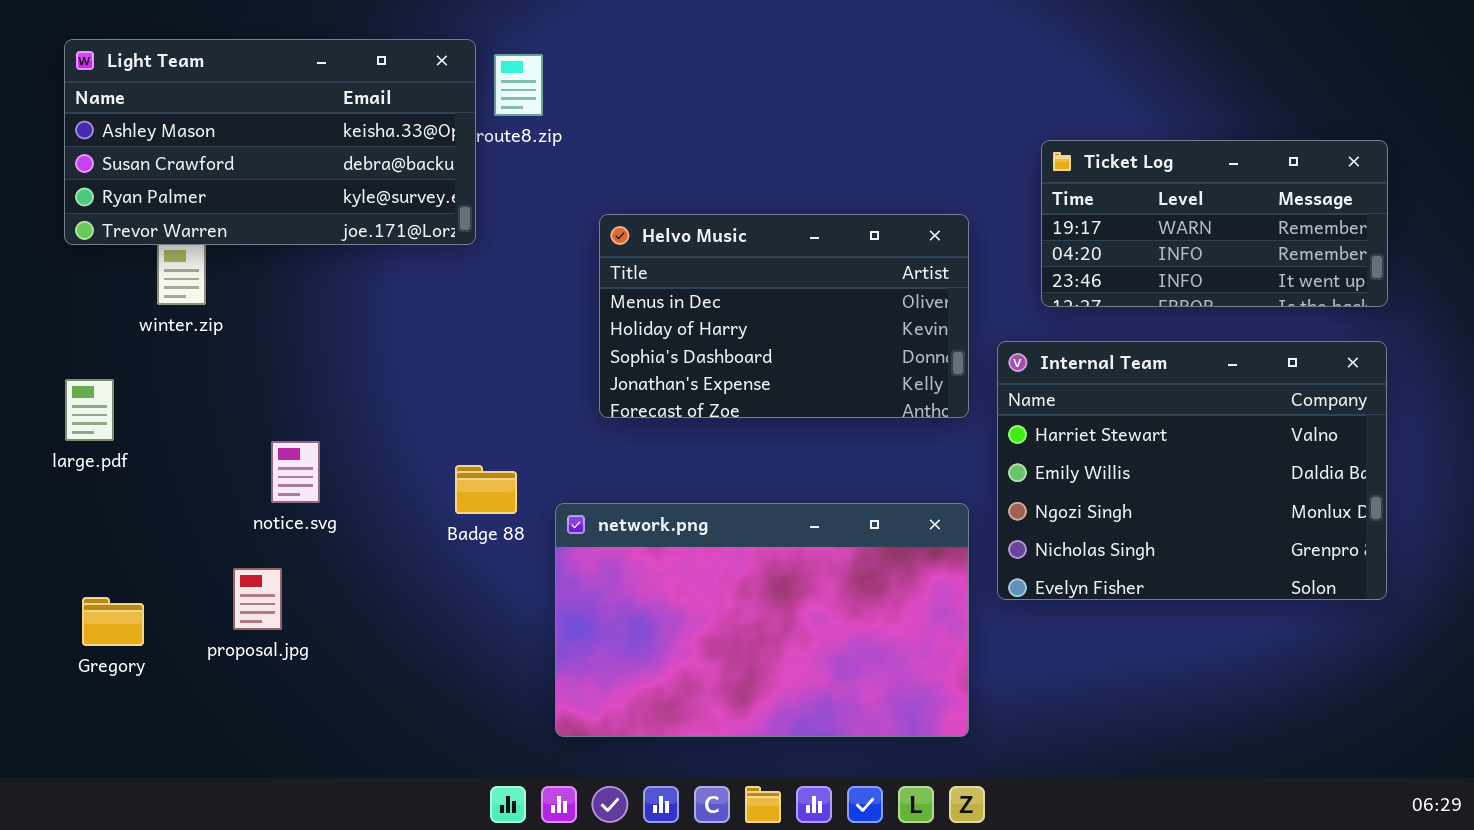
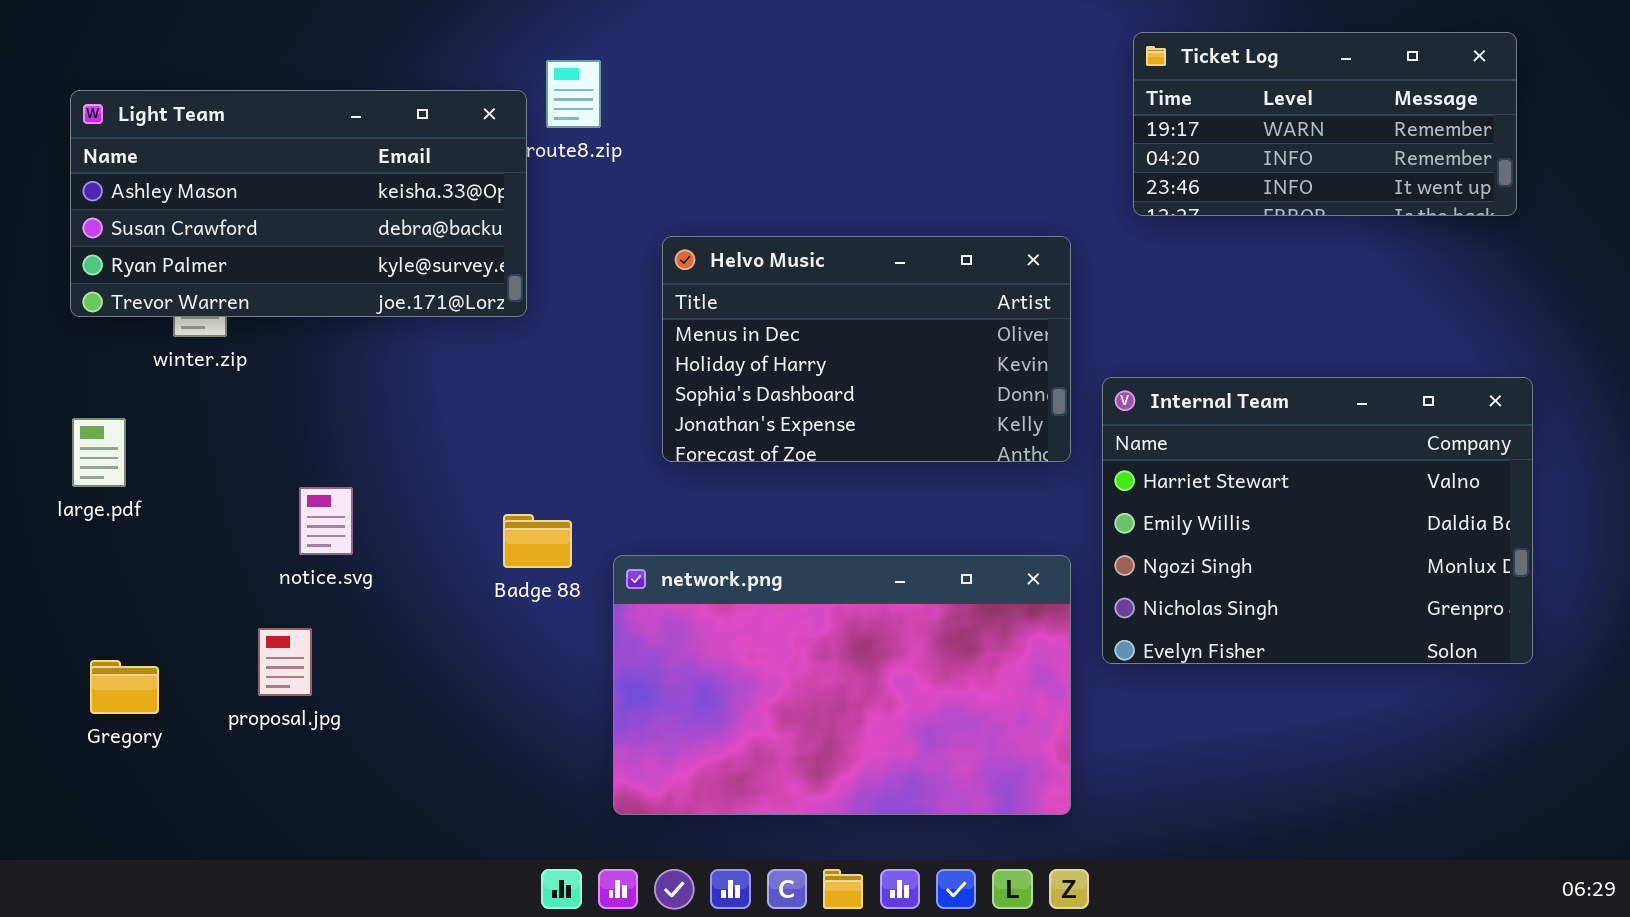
Light Team: [64,39,476,245] -> [70,90,527,317], moved
Ticket Log: [1041,140,1388,307] -> [1133,32,1517,216], moved

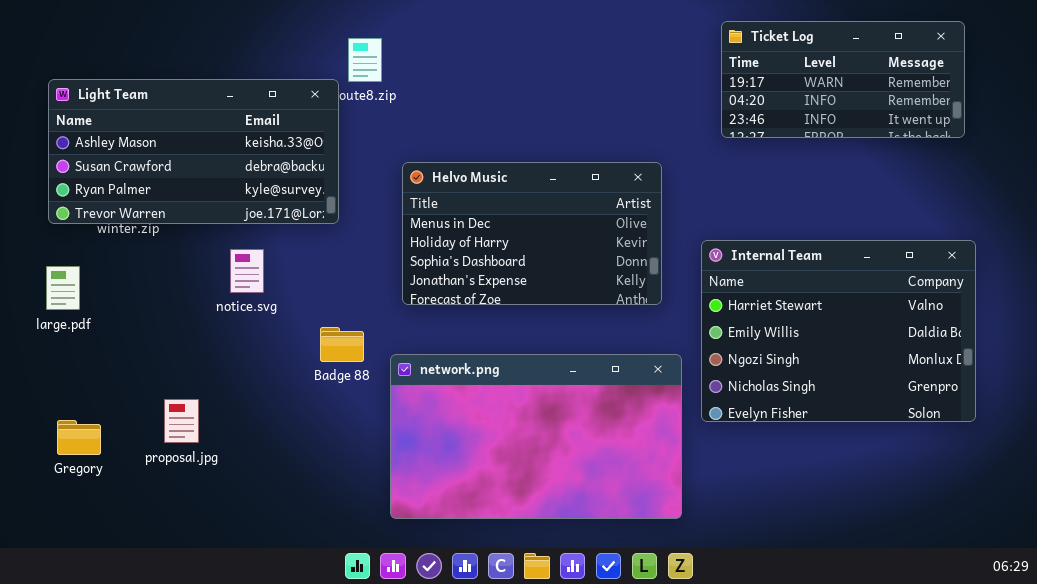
Light Team: [70,90,527,317] -> [48,79,339,224], moved
Helvo Music: [662,236,1071,462] -> [402,162,662,305], moved
notice.svg: [299,487,353,555] -> [230,249,264,293], moved

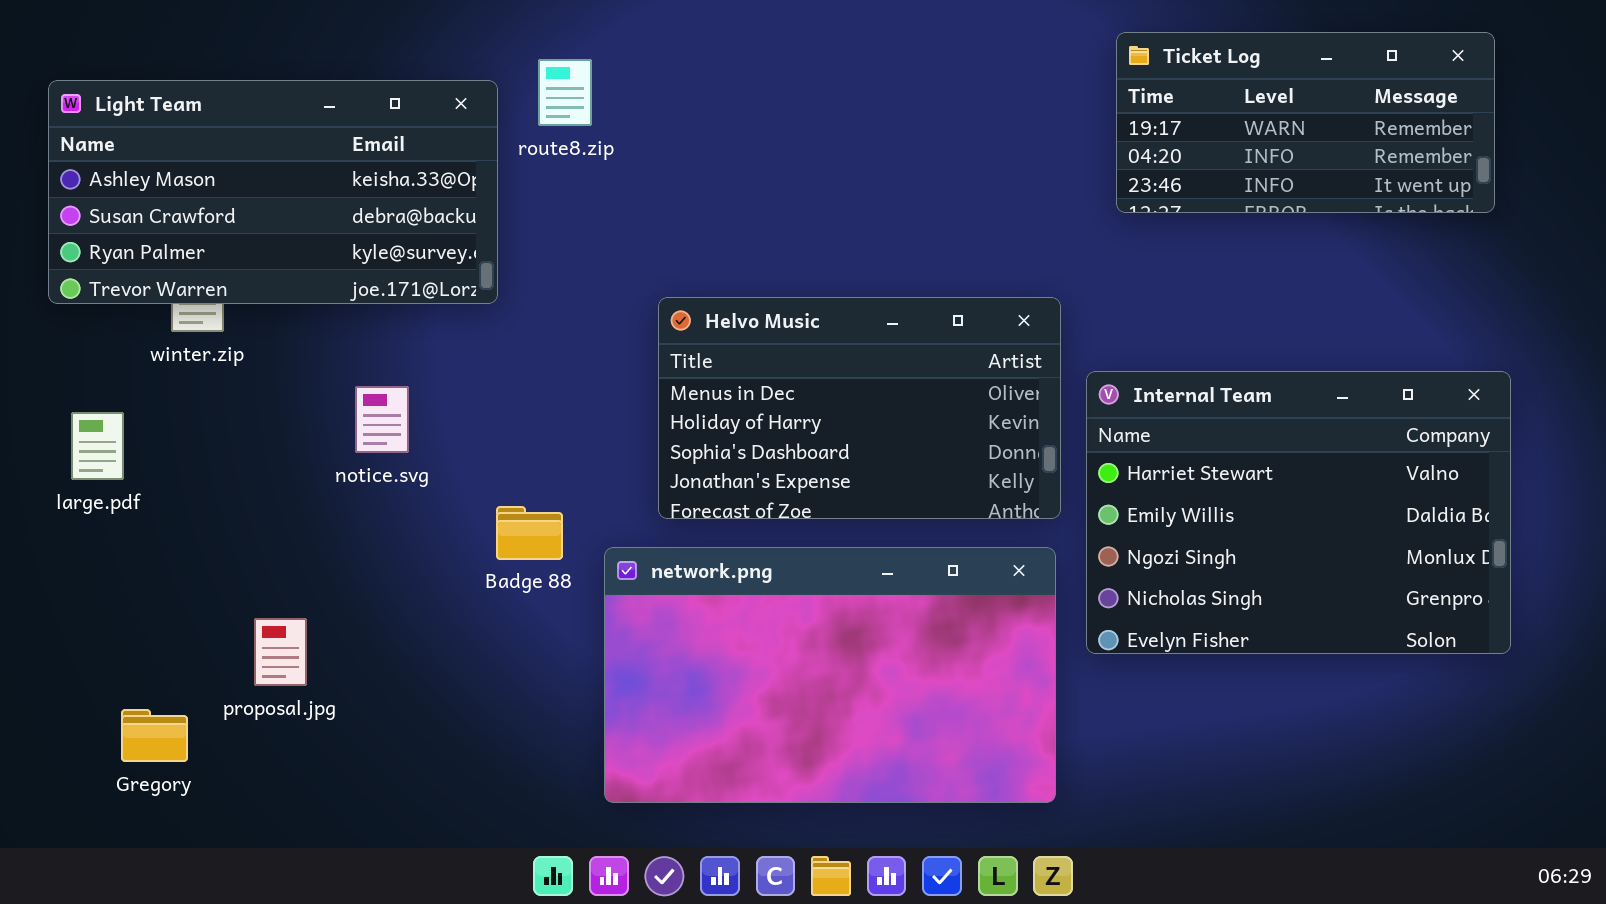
Light Team: [48,79,339,224] -> [48,80,498,304], moved
Helvo Music: [402,162,662,305] -> [658,297,1061,519], moved
Gregory: [57,420,101,455] -> [121,709,188,762], moved

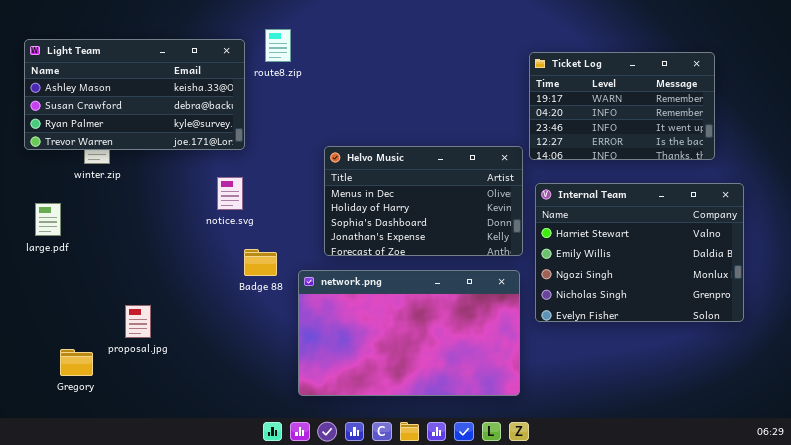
Ticket Log: [1116,32,1495,213] -> [529,52,715,160], moved, resized
notice.svg: [355,386,409,453] -> [217,177,243,210], moved

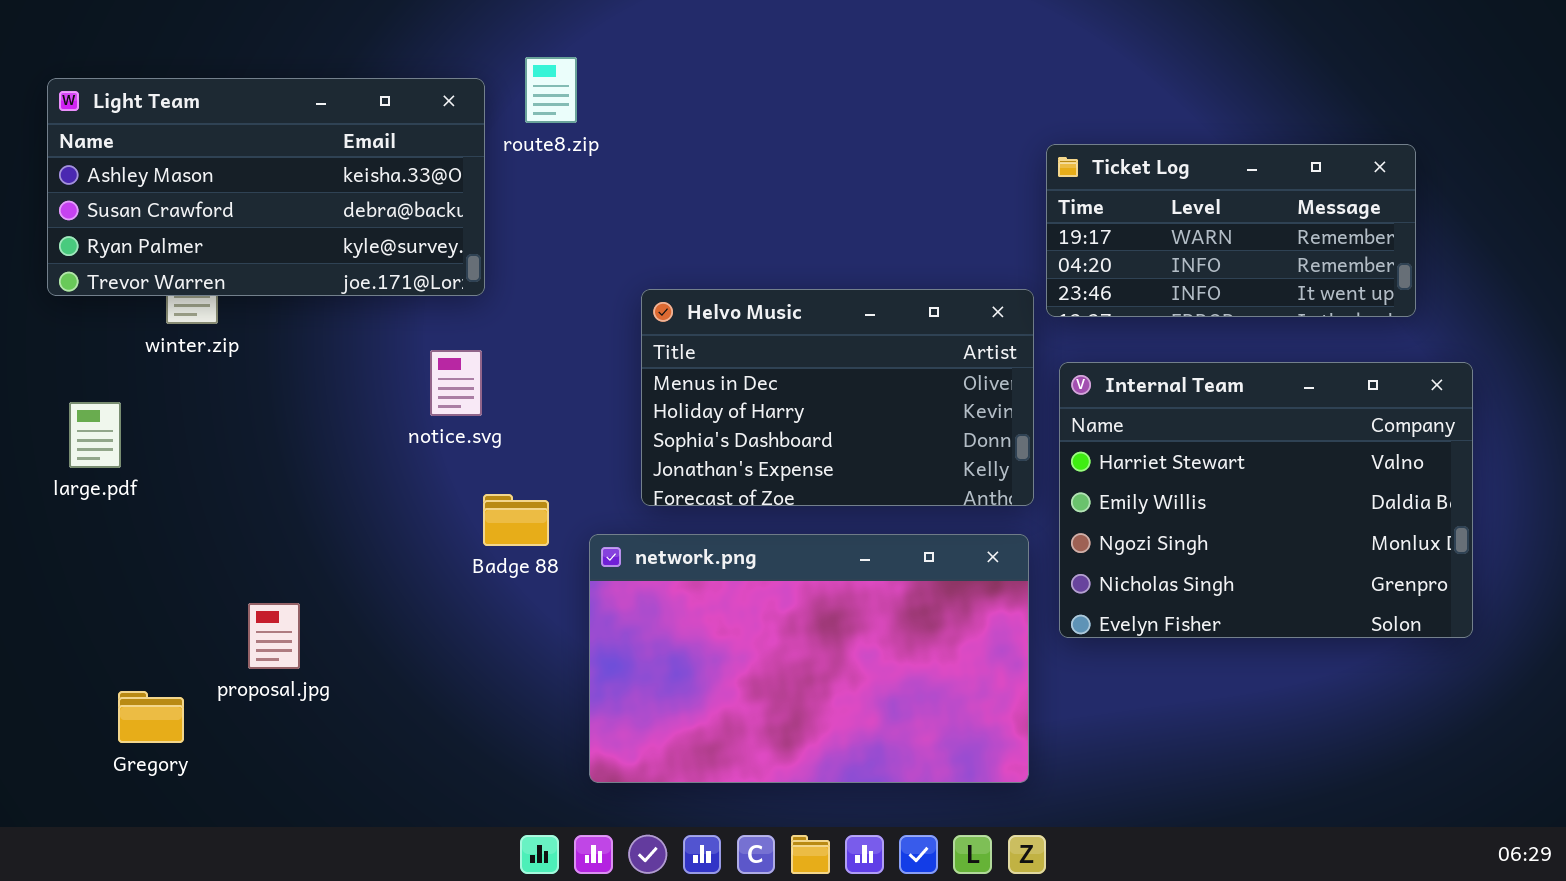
Ticket Log: [529,52,715,160] -> [1046,144,1416,317], resized

